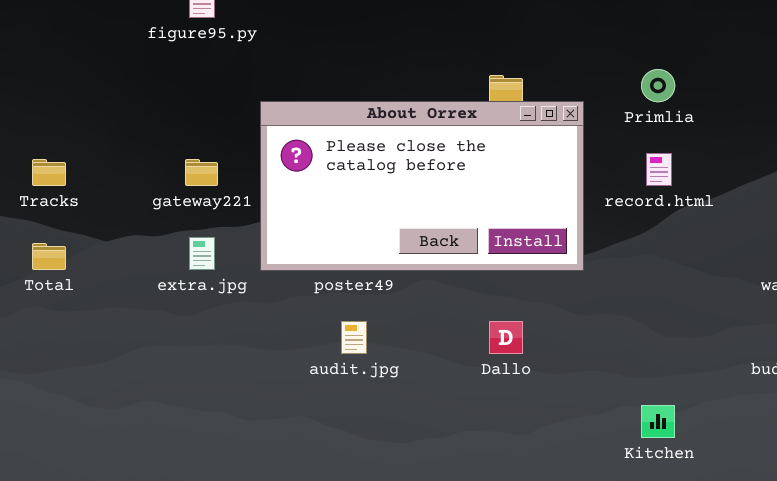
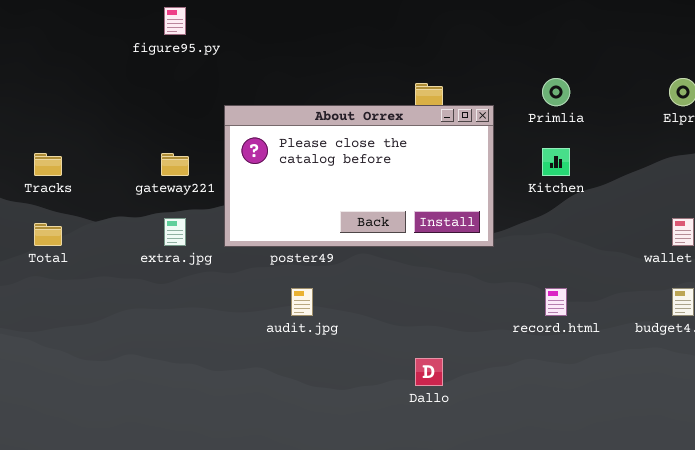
record.html: [646,153,672,186] -> [545,288,567,316], moved
Dallo: [489,321,523,354] -> [415,358,443,386], moved
Kitchen: [641,405,675,438] -> [542,148,570,176], moved

